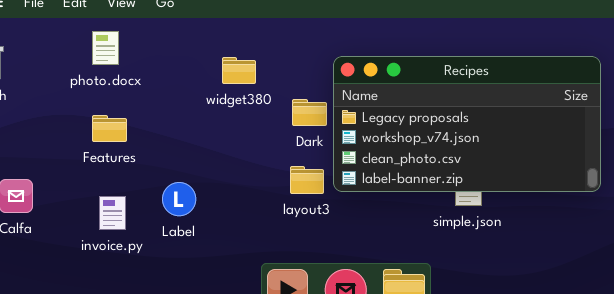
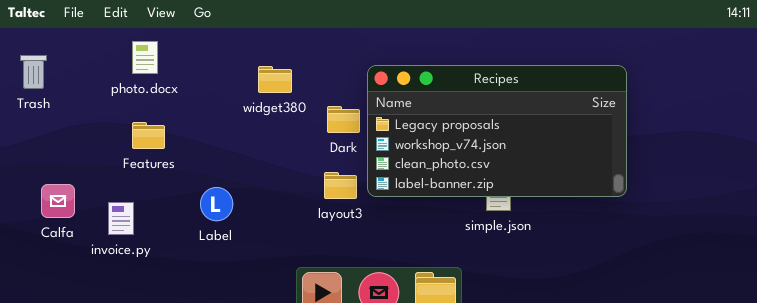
invoice.py: [99,196,126,230] -> [108,202,134,235], moved

